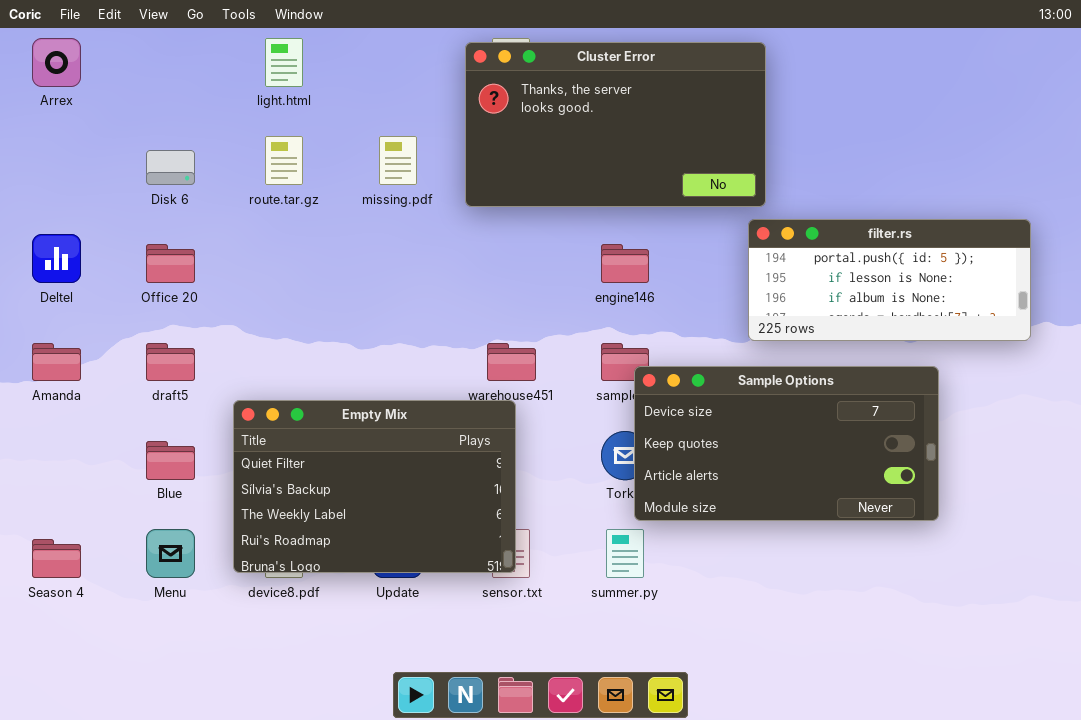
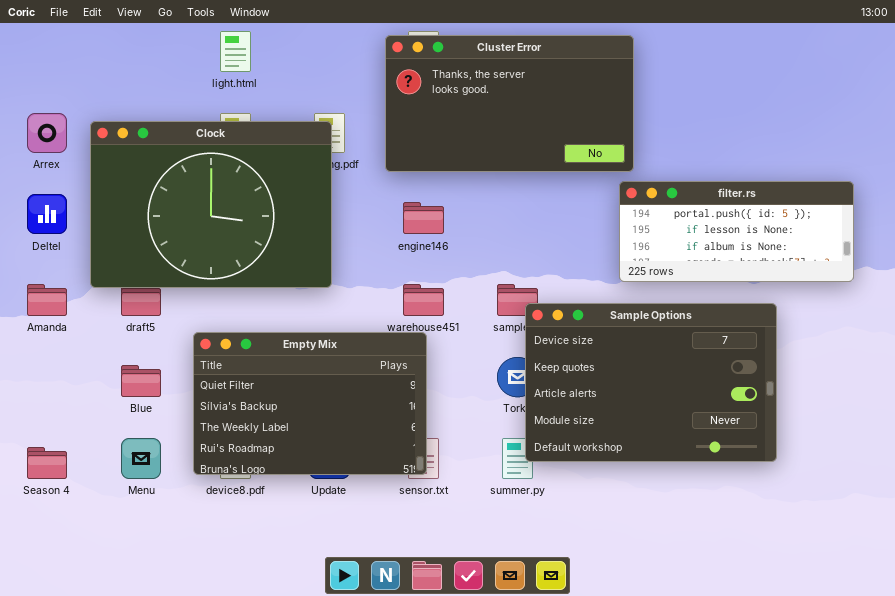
Arrex: [32,38,81,87] -> [27,113,67,153], moved
Clock: none -> [90,121,332,288], opened
engine146: [601,244,649,283] -> [403,202,444,234], moved
Sample Options: [634,366,939,521] -> [525,303,777,462], resized

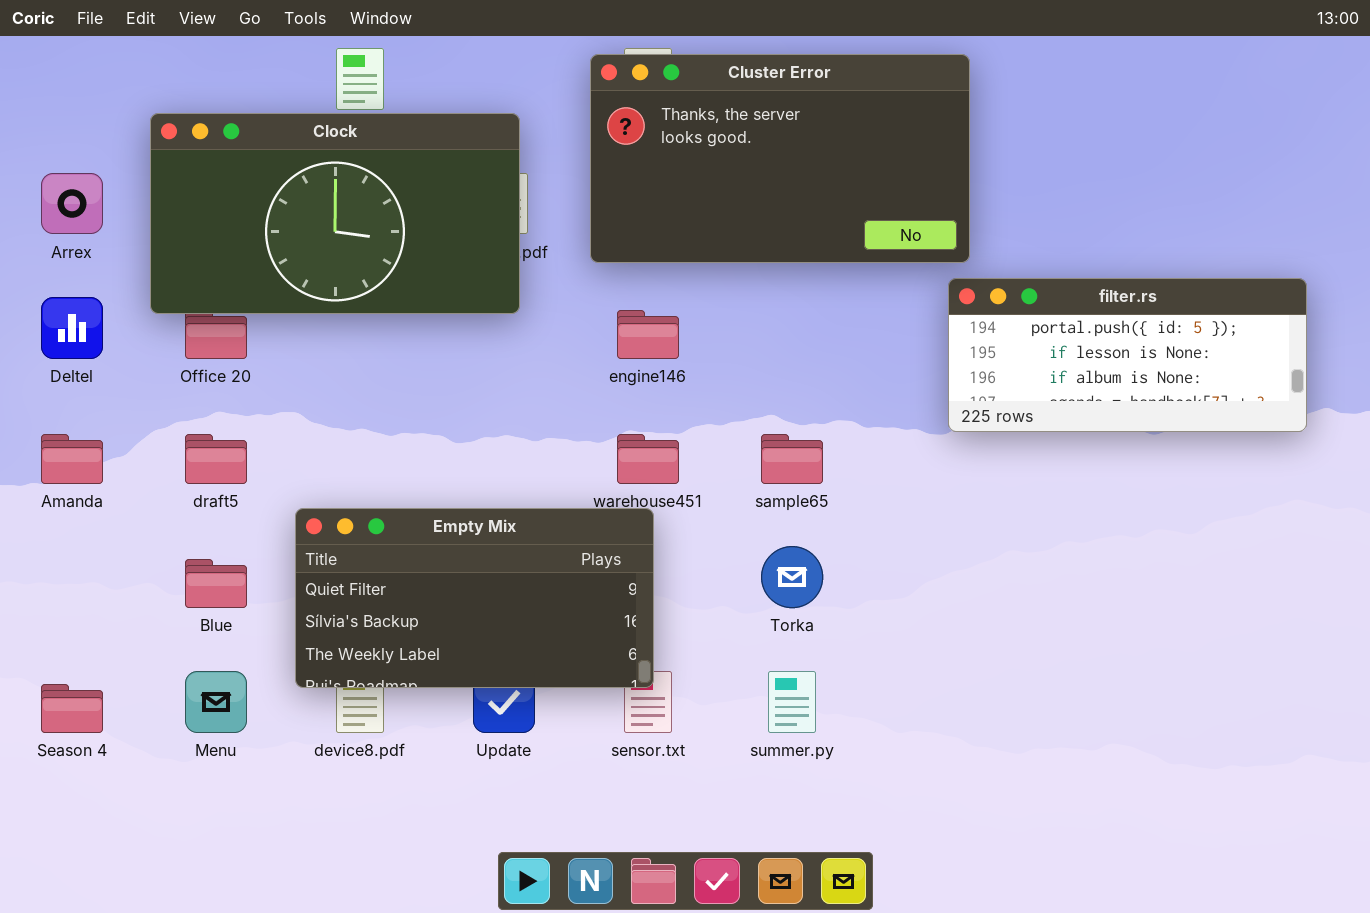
Clock: [90,121,332,288] -> [150,113,520,314], moved, resized
Sample Options: [525,303,777,462] -> none, closed
Empty Mix: [193,332,427,475] -> [295,508,654,688], resized

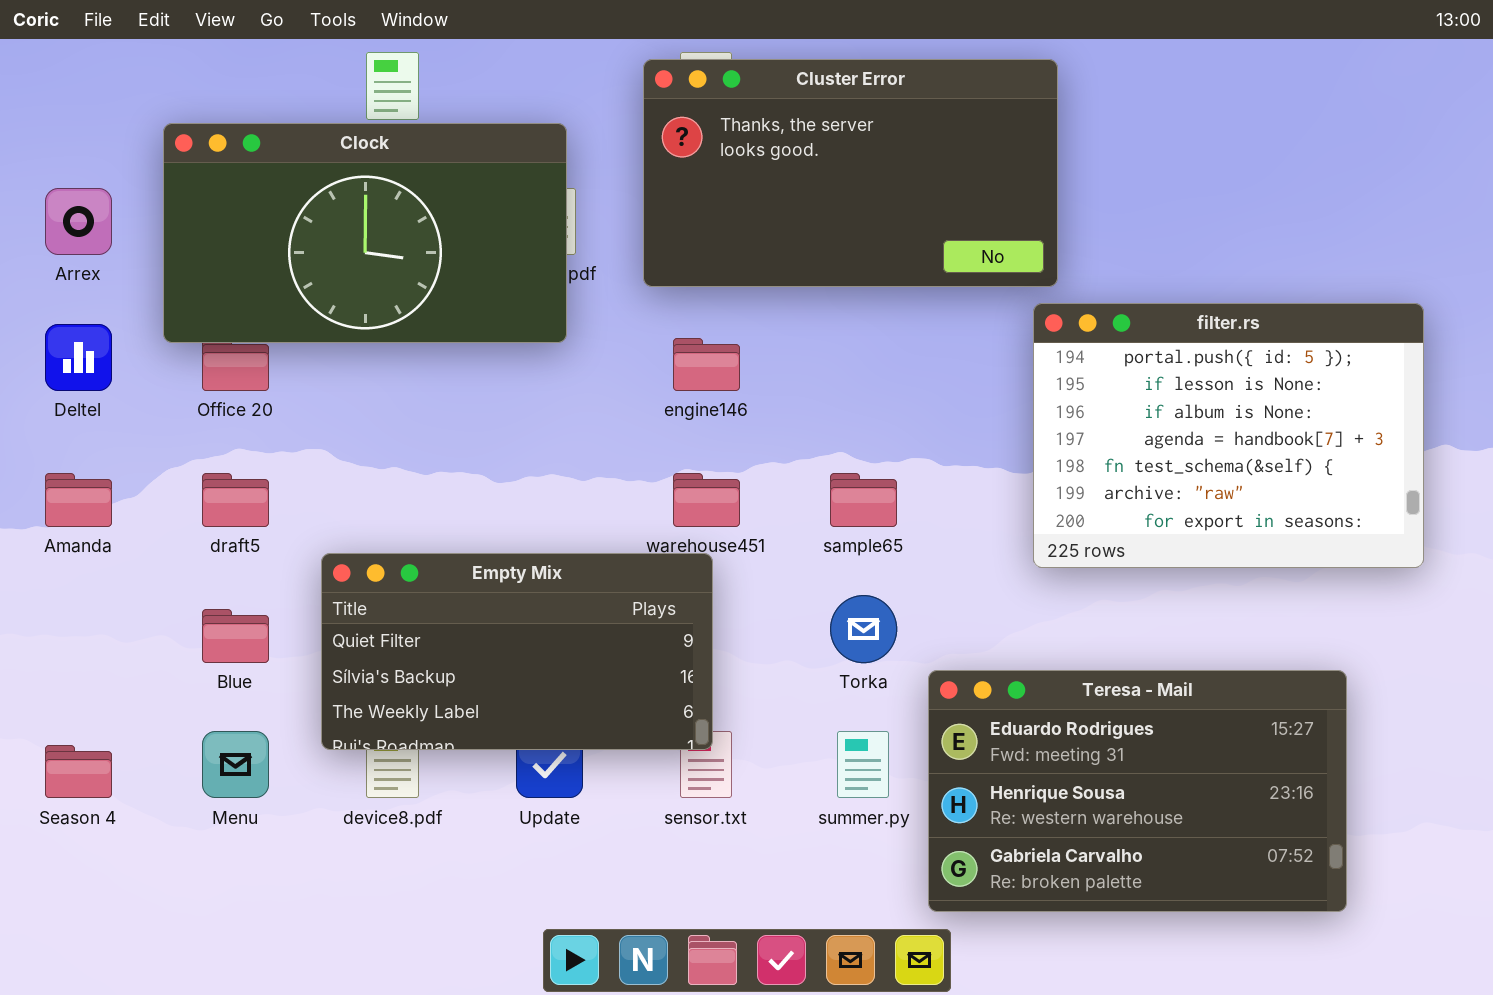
filter.rs: [948,278,1307,432] -> [1033,303,1424,568], resized
Teresa - Mail: none -> [928,670,1347,912], opened

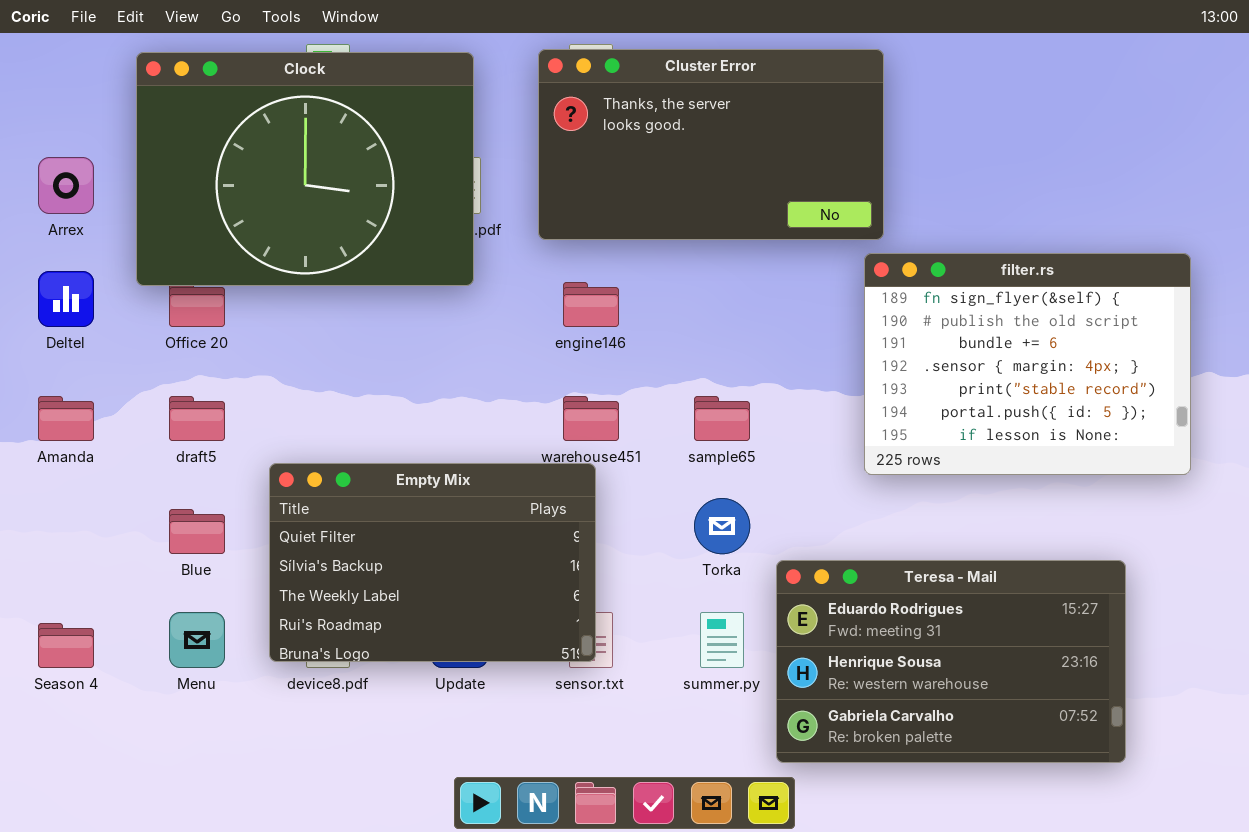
Clock: [163,123,567,343] -> [136,52,474,286], resized
filter.rs: [1033,303,1424,568] -> [864,253,1191,475], scrolled up 5 rows
Empty Mix: [321,553,713,750] -> [269,463,596,662], resized

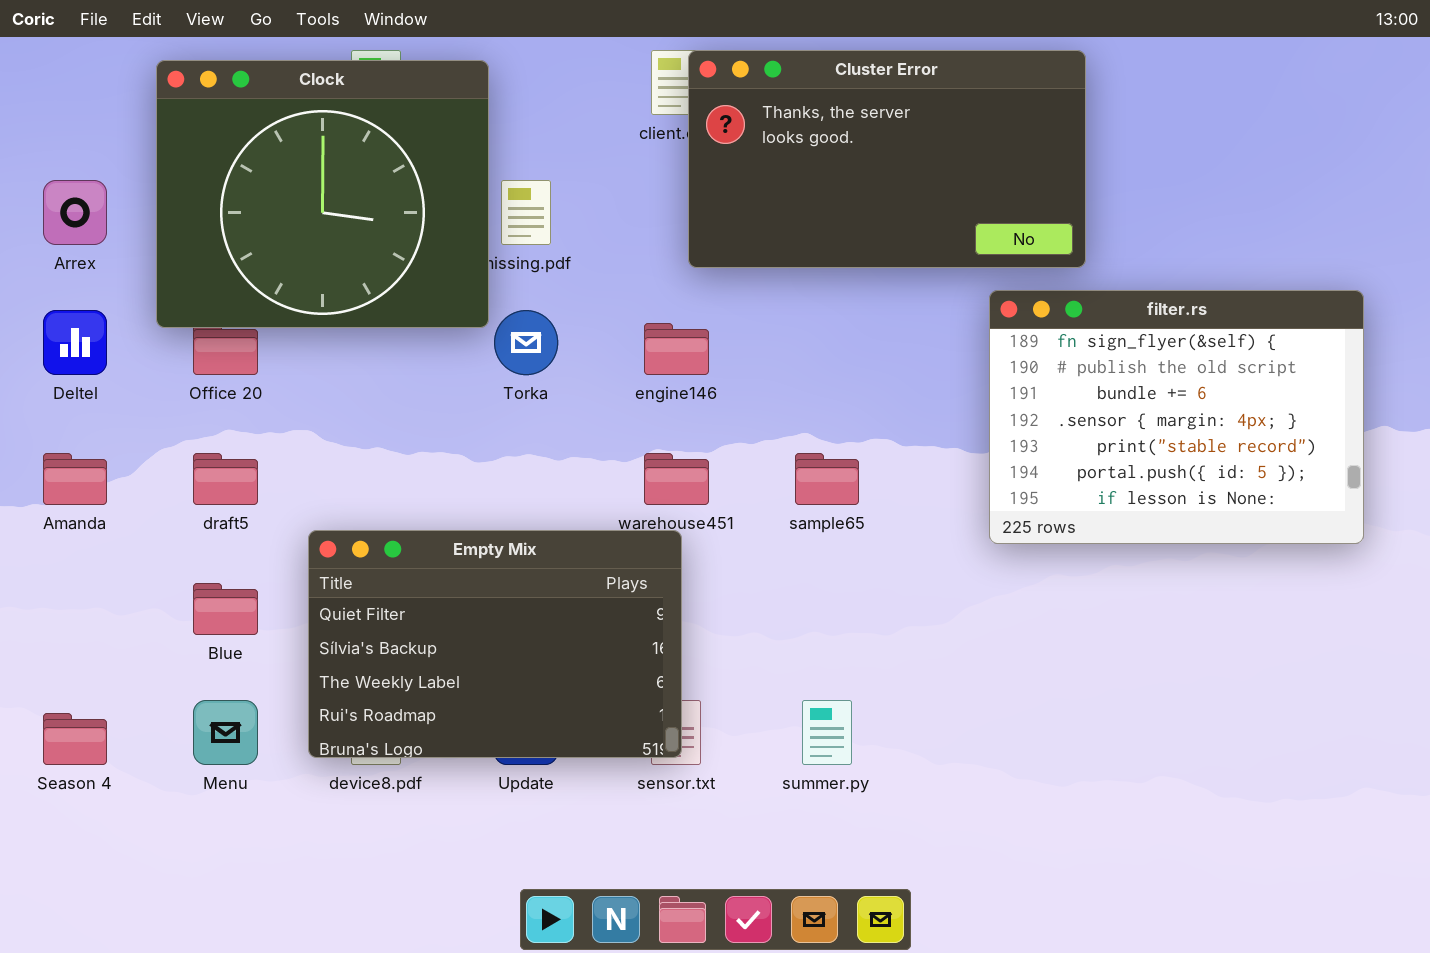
Cluster Error: [538,49,884,240] -> [688,50,1086,268], moved
Clock: [136,52,474,286] -> [156,60,489,328], resized
Torka: [694,498,750,554] -> [494,310,558,375], moved
Teresa - Mail: [776,560,1126,763] -> none, closed

